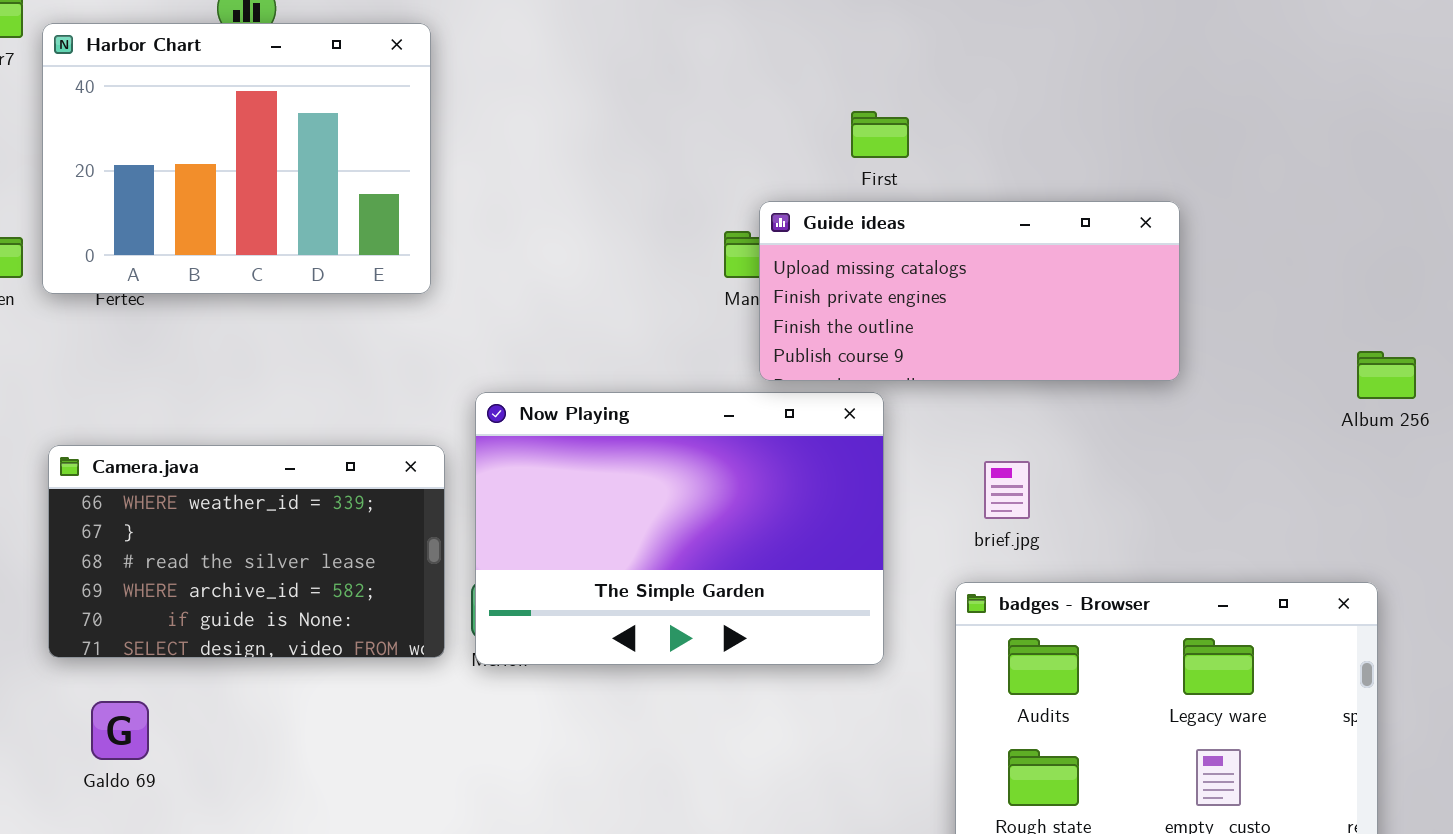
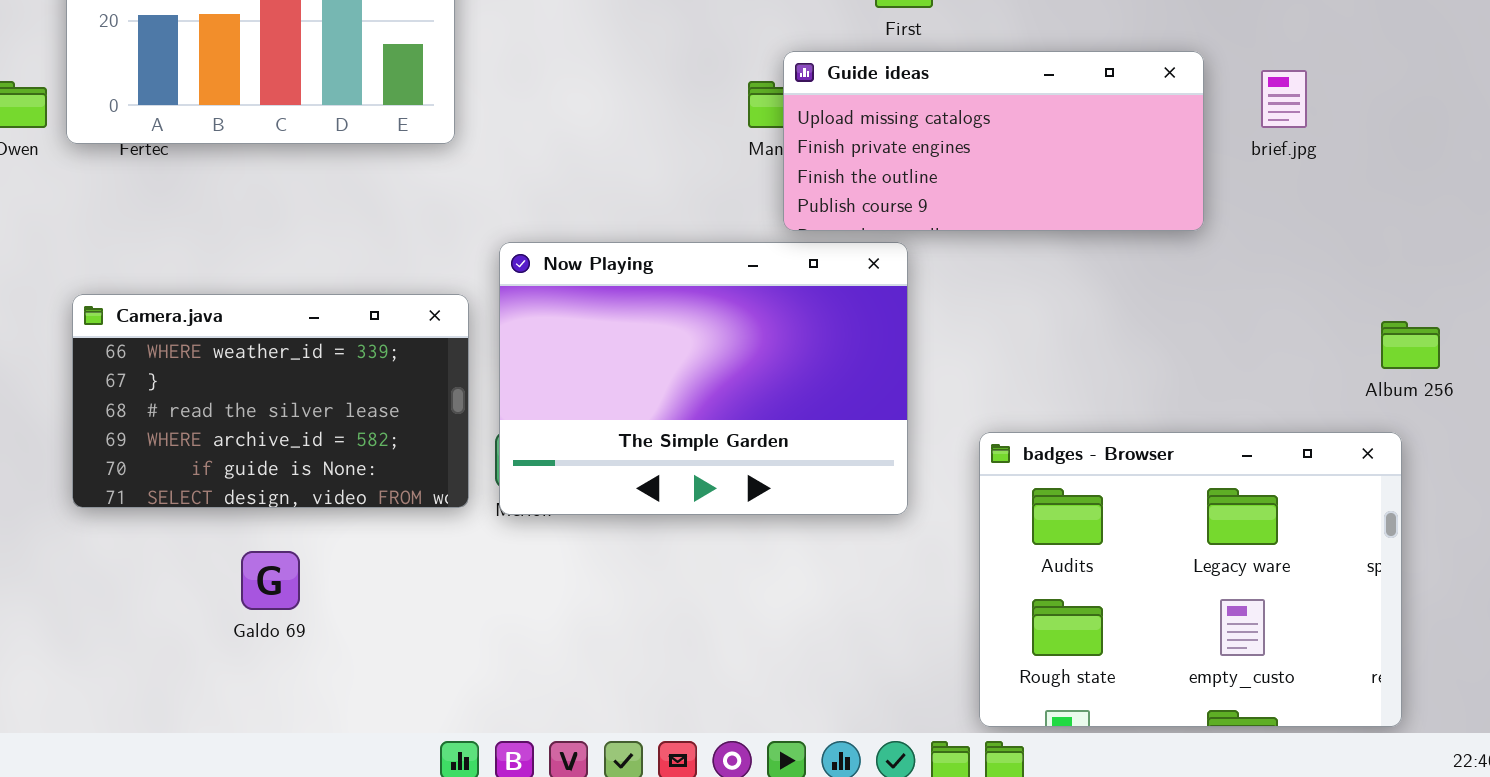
Album 256: [1357,351,1416,399] -> [1381,321,1440,369], moved
brief.jpg: [984,461,1030,519] -> [1261,70,1307,128], moved
Galdo 69: [91,701,149,760] -> [241,551,300,610], moved

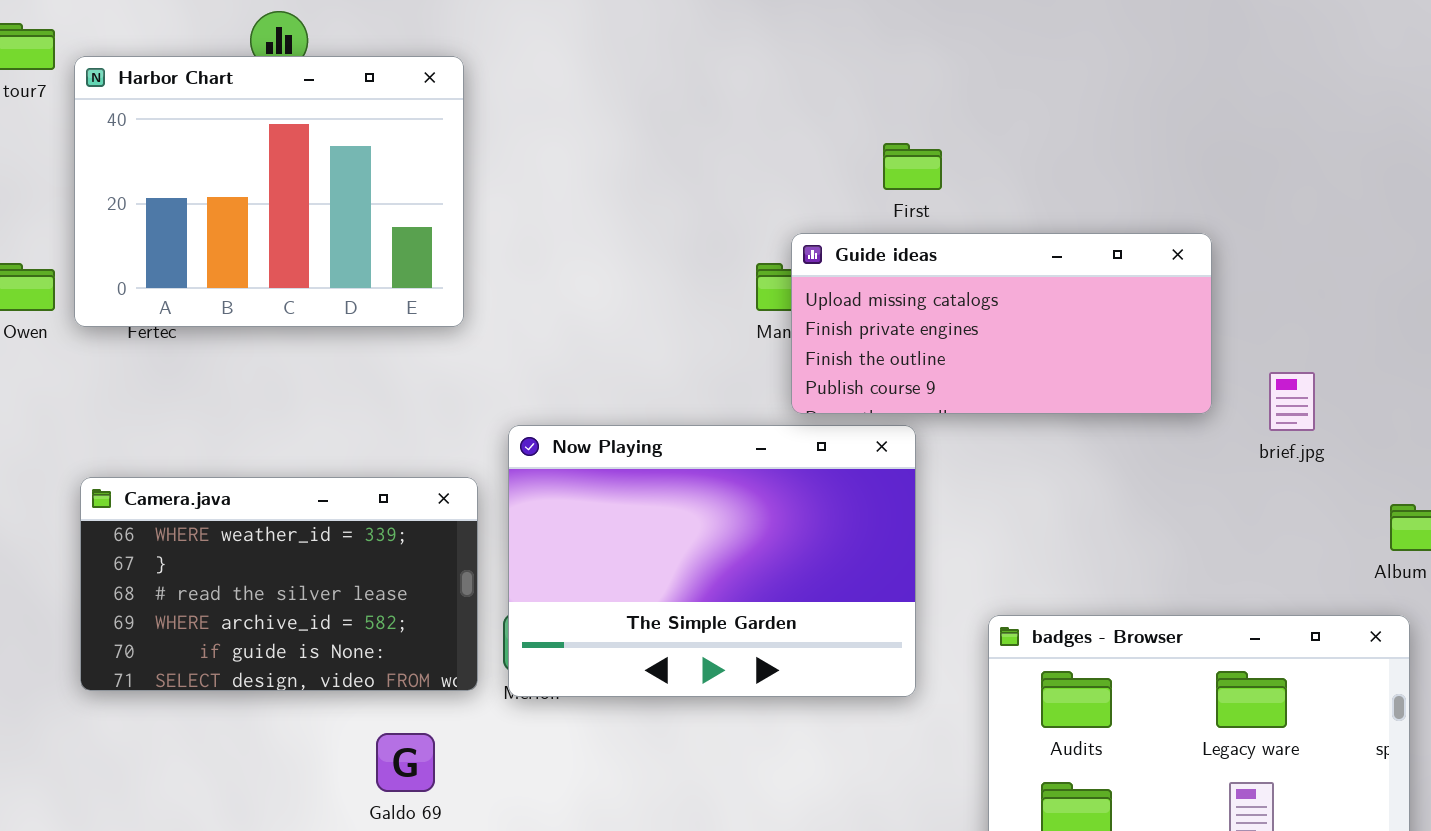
brief.jpg: [1261,70,1307,128] -> [1269,372,1315,431], moved
Galdo 69: [241,551,300,610] -> [376,733,435,792], moved

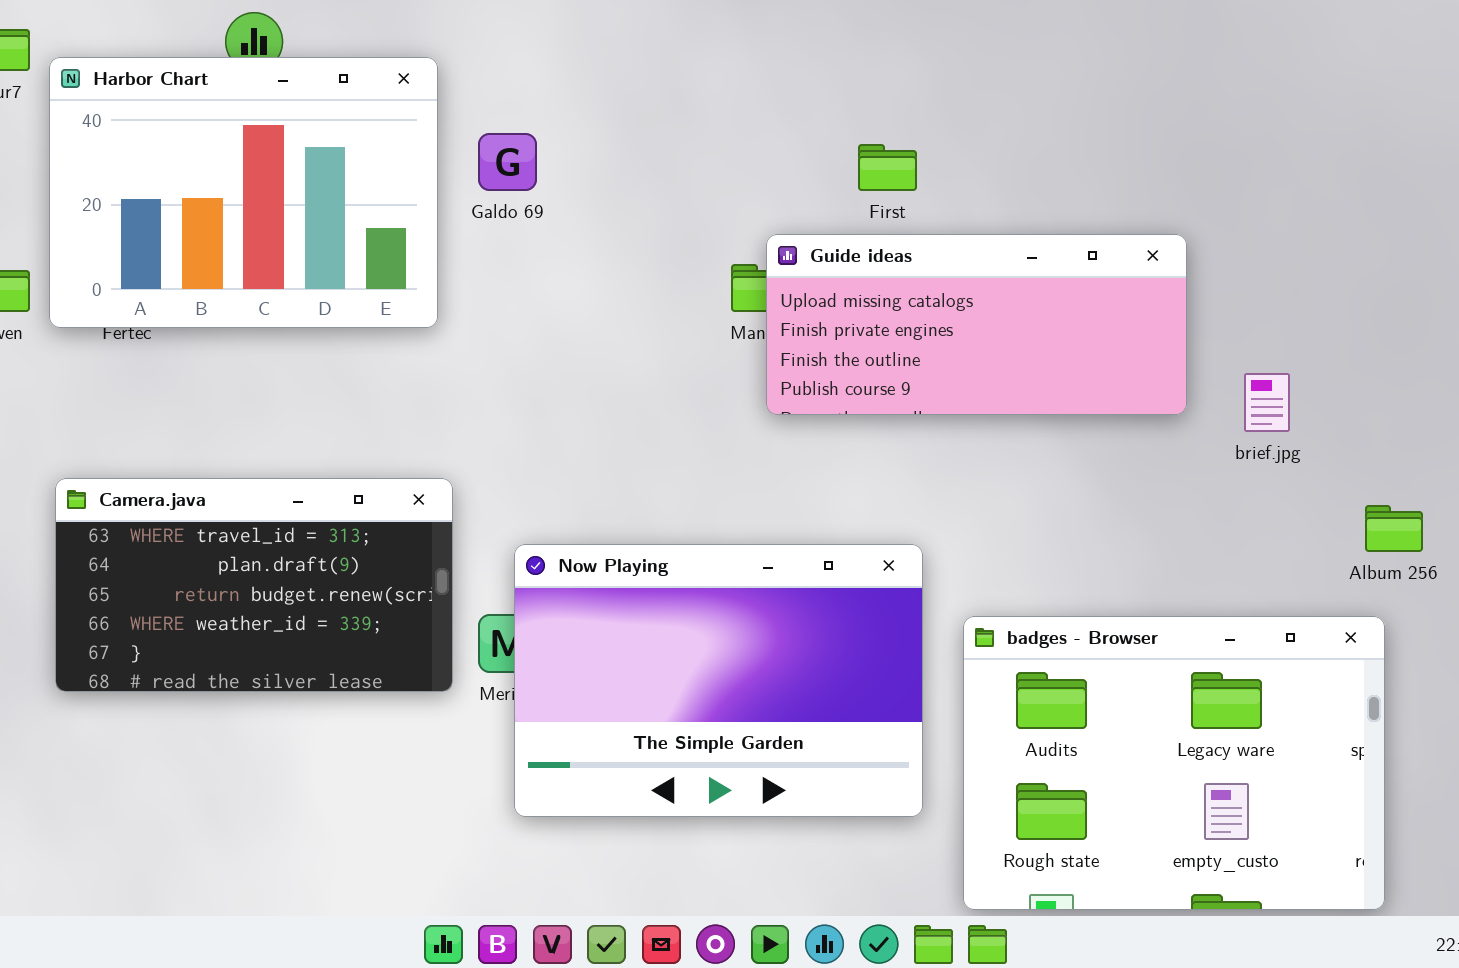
Now Playing: [508,425,916,697] -> [514,544,923,817], moved
Camera.java: [80,477,478,691] -> [55,478,453,692], scrolled up 3 rows
Galdo 69: [376,733,435,792] -> [478,133,537,191], moved

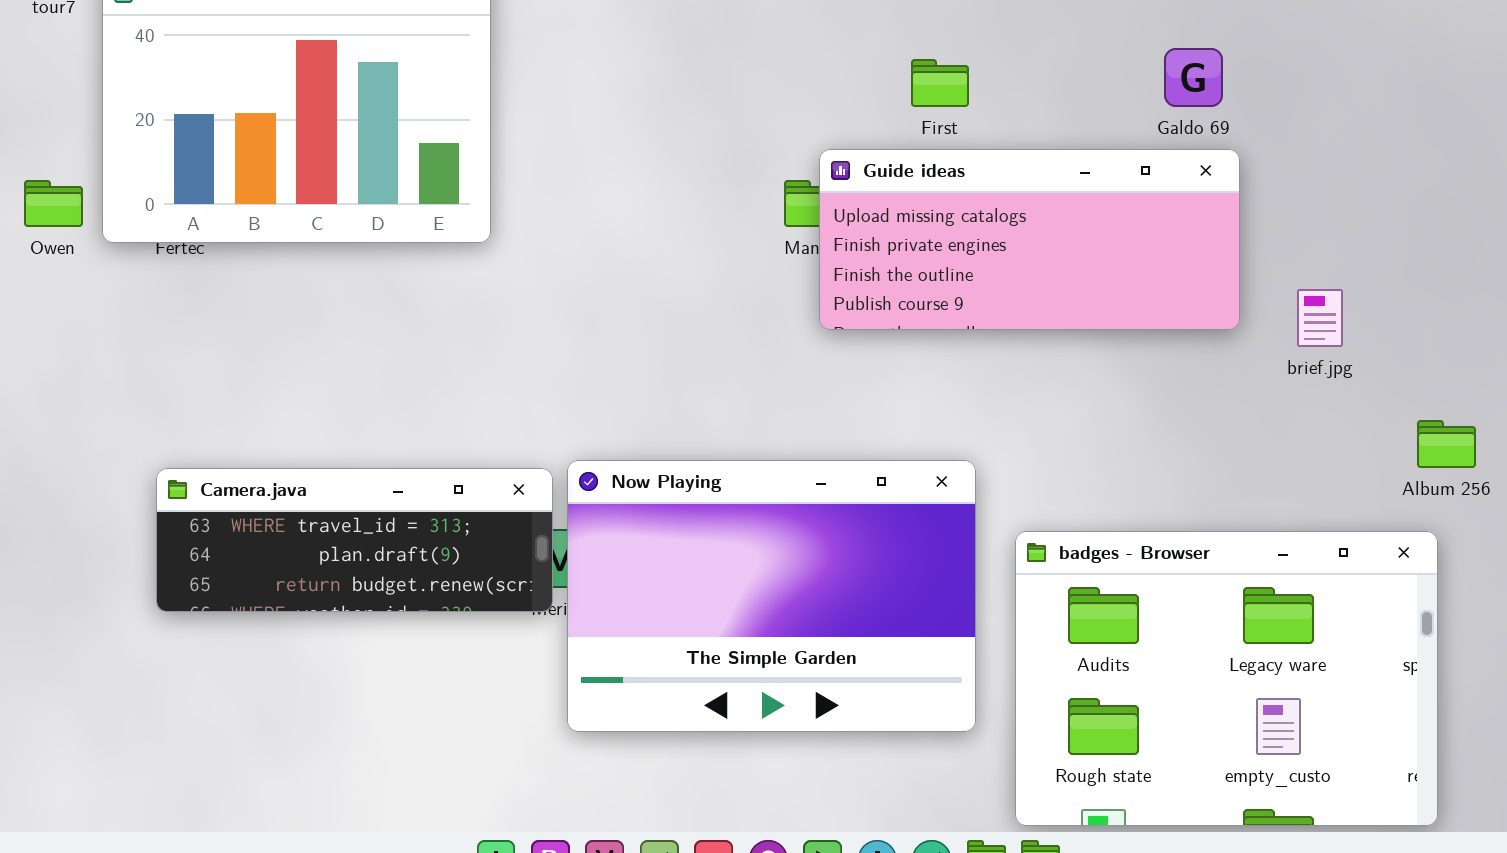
Galdo 69: [478,133,537,191] -> [1164,48,1223,107], moved
Camera.java: [55,478,453,692] -> [156,468,553,612], moved, resized

